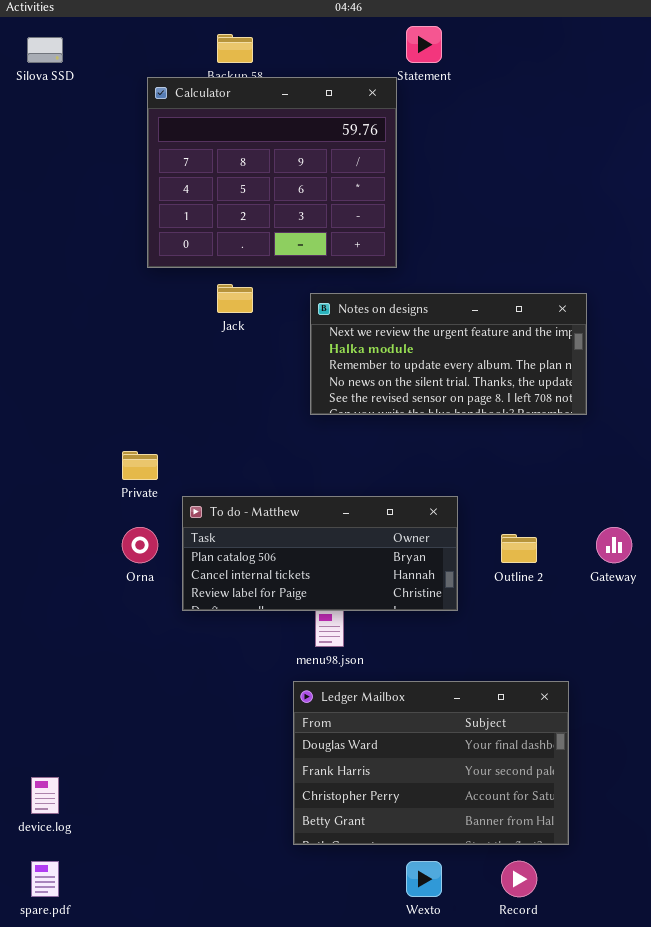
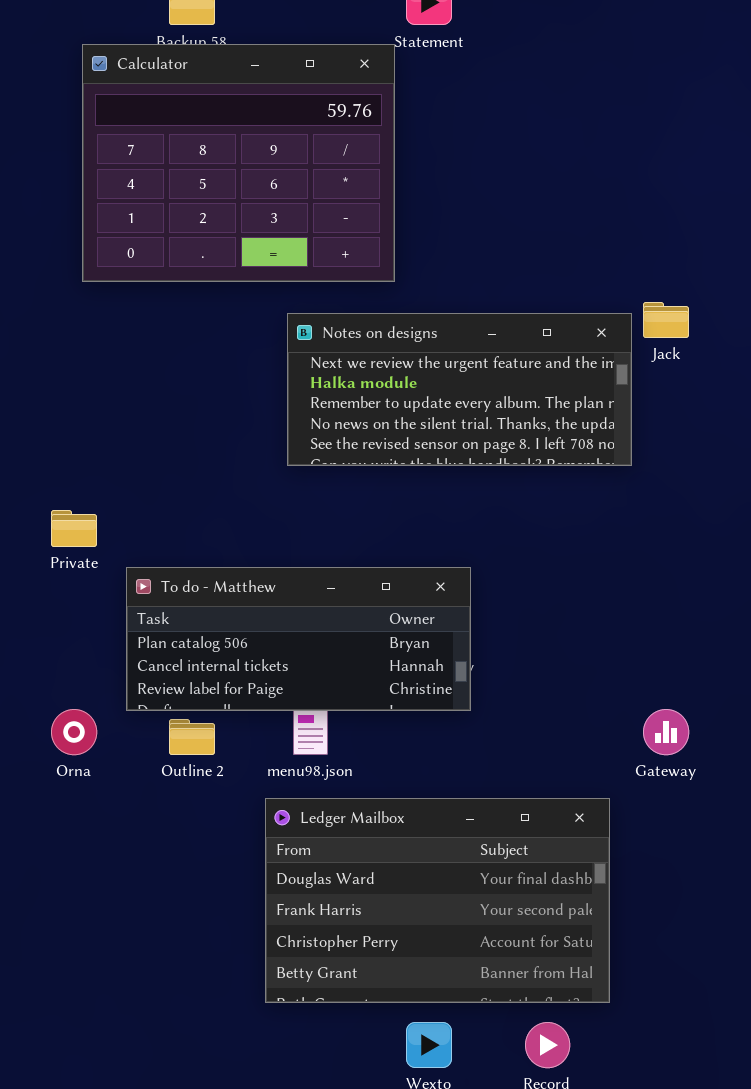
Jack: [217,284,253,313] -> [643,302,689,338], moved
Orna: [122,527,158,563] -> [51,709,97,755], moved
Gateway: [596,527,632,563] -> [643,709,689,755], moved
Outline 2: [501,534,537,563] -> [169,719,215,755], moved

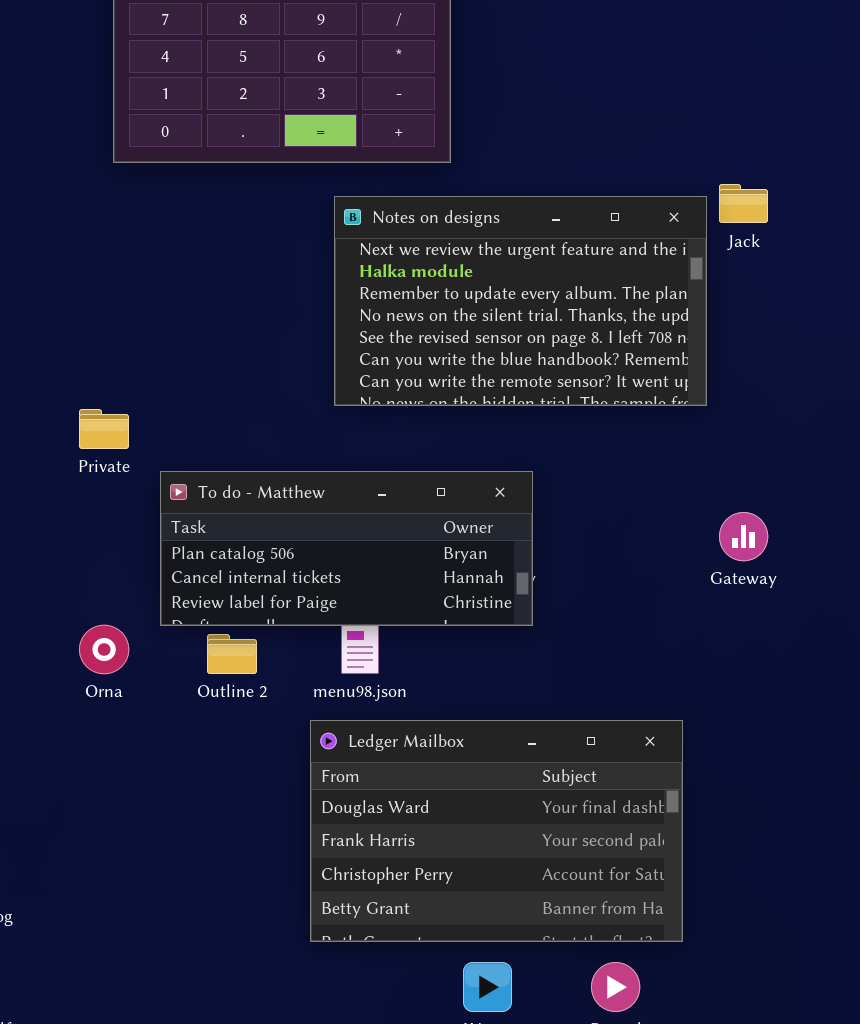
Notes on designs: [287,313,632,466] -> [334,196,707,406], resized
Gateway: [643,709,689,755] -> [719,512,768,561], moved

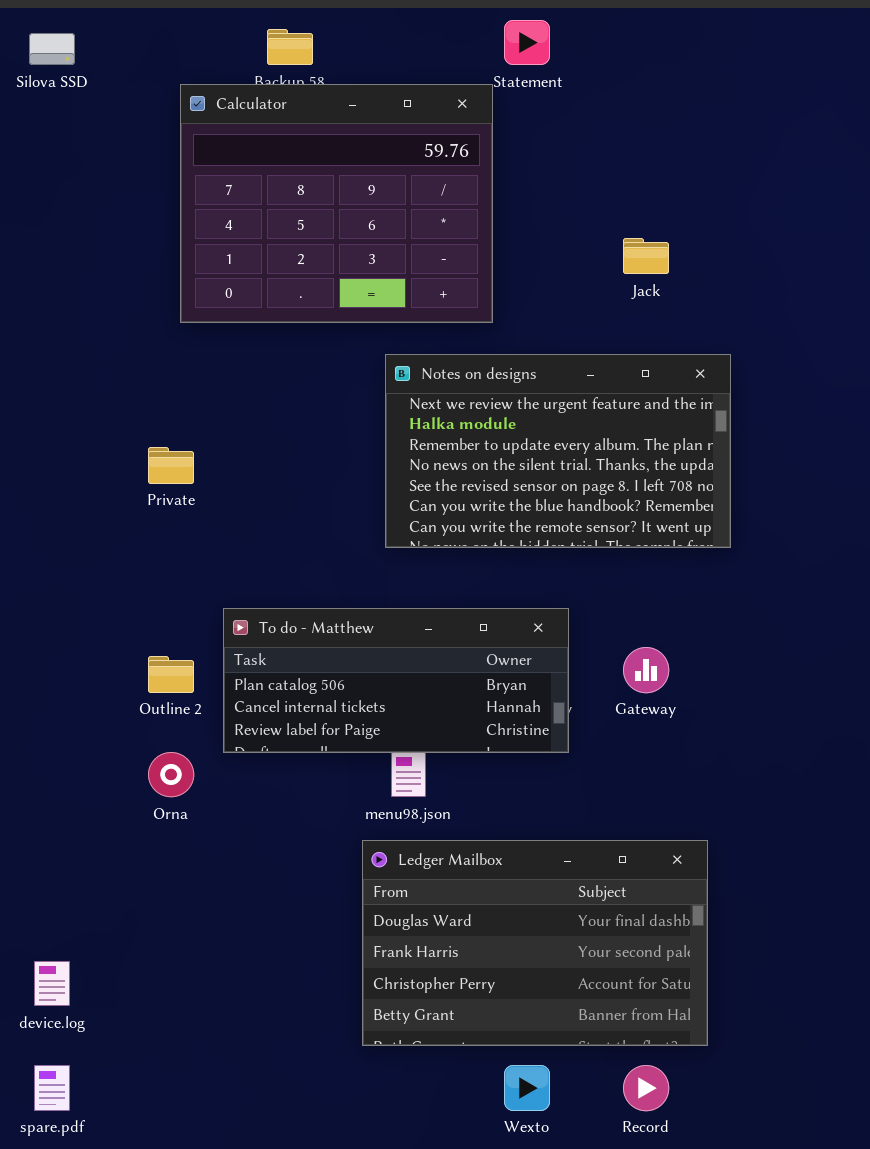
Jack: [719,184,768,223] -> [623,238,669,274], moved
Private: [79,409,129,449] -> [148,447,194,484], moved
Gateway: [719,512,768,561] -> [623,647,669,693], moved
Outline 2: [207,634,257,674] -> [148,656,194,693], moved

